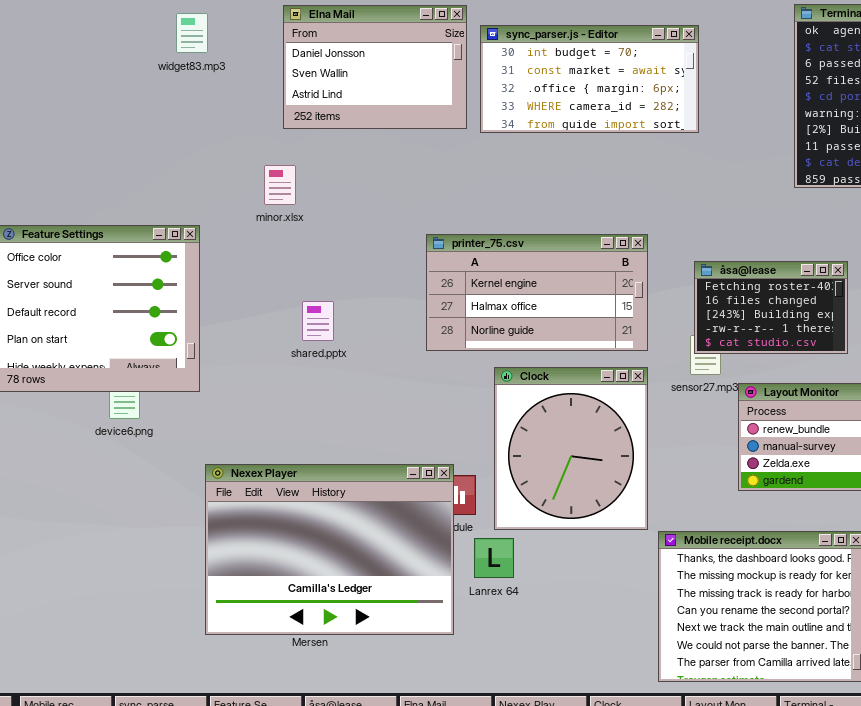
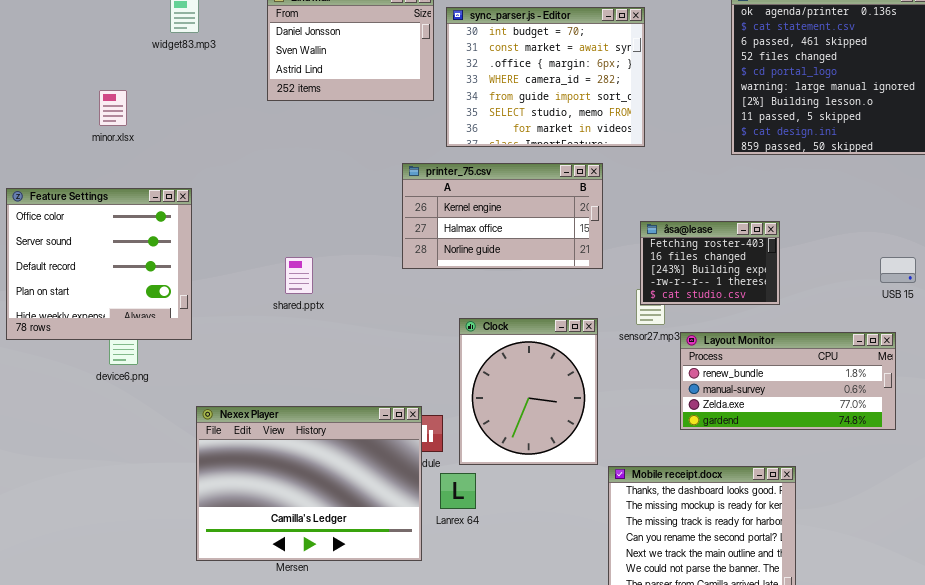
sync_parser.js - Editor: [480,25,699,133] -> [446,7,645,147], resized
minor.xlsx: [264,165,296,205] -> [99,90,127,126], moved
printer_75.csv: [426,234,648,351] -> [402,163,603,269], moved

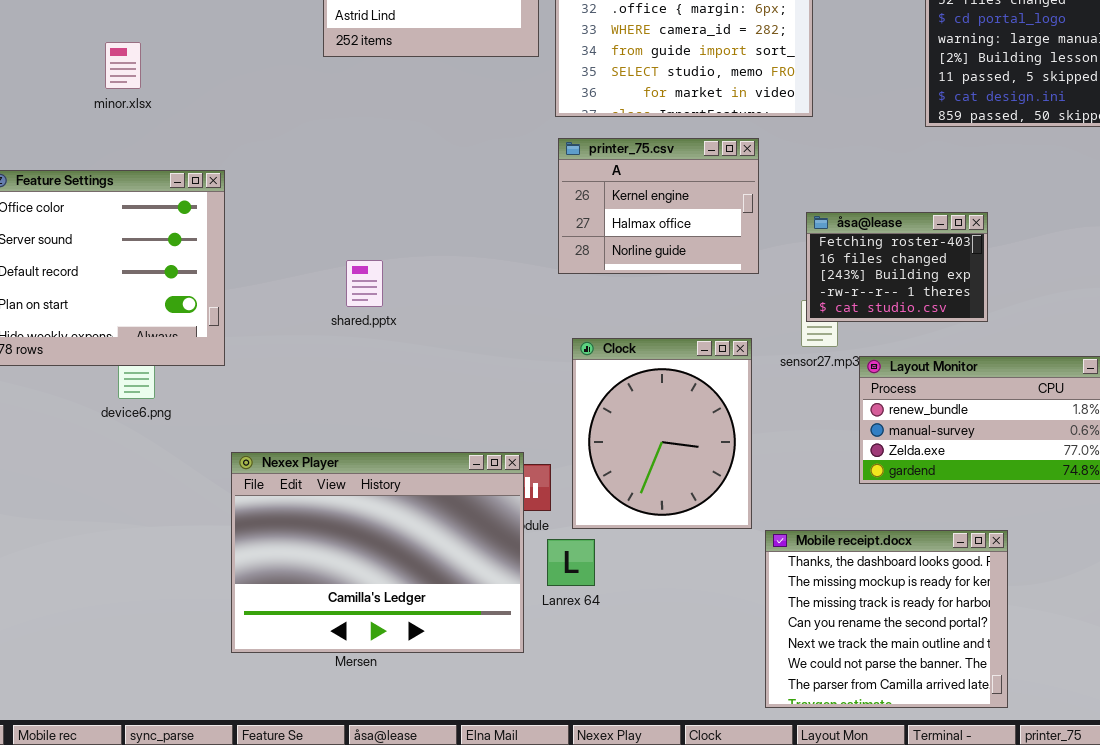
printer_75.csv: [402,163,603,269] -> [558,138,759,274], resized

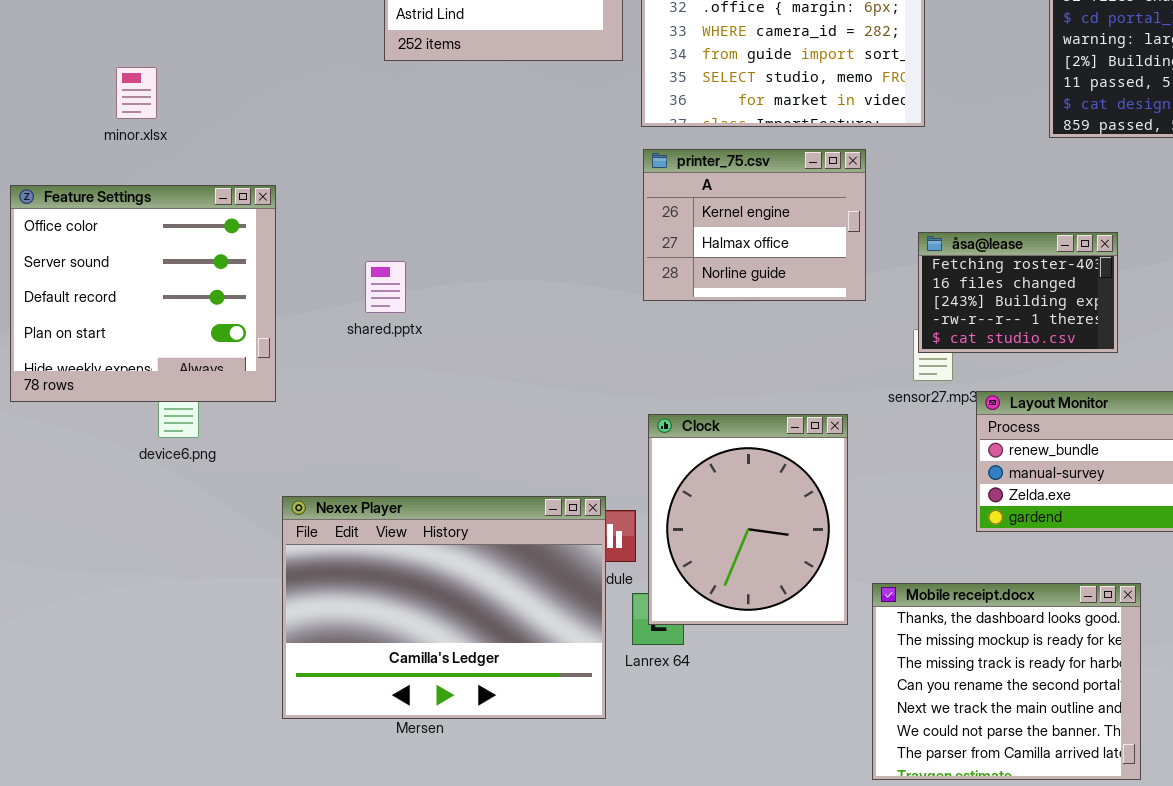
minor.xlsx: [105,42,141,89] -> [116,67,157,119], moved
shared.pptx: [346,260,383,307] -> [365,261,406,313], moved
Clock: [572,338,752,529] -> [648,414,848,625], moved

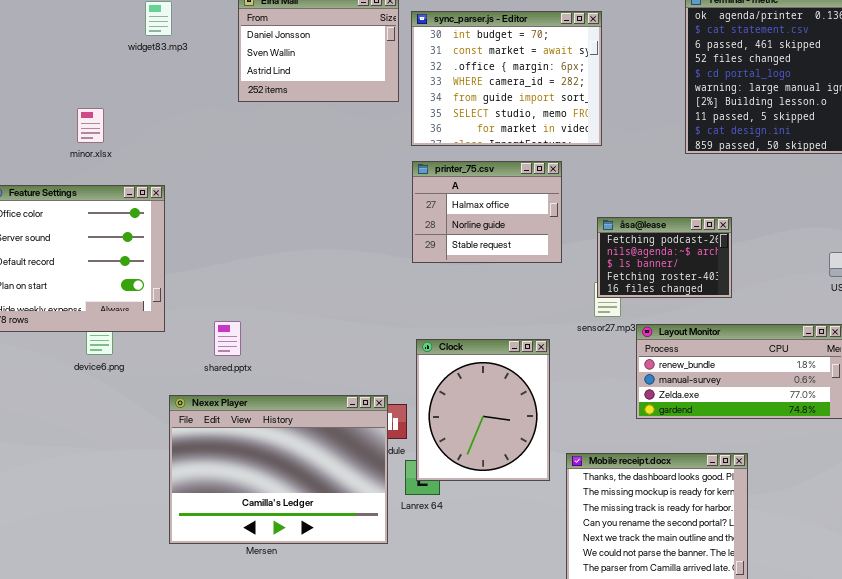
minor.xlsx: [116,67,157,119] -> [77,108,104,143], moved
printer_75.csv: [643,149,866,301] -> [412,161,562,263], scrolled down 1 row
åsa@lease: [918,232,1118,353] -> [597,217,732,298], scrolled up 3 rows
shared.pptx: [365,261,406,313] -> [214,321,241,356], moved

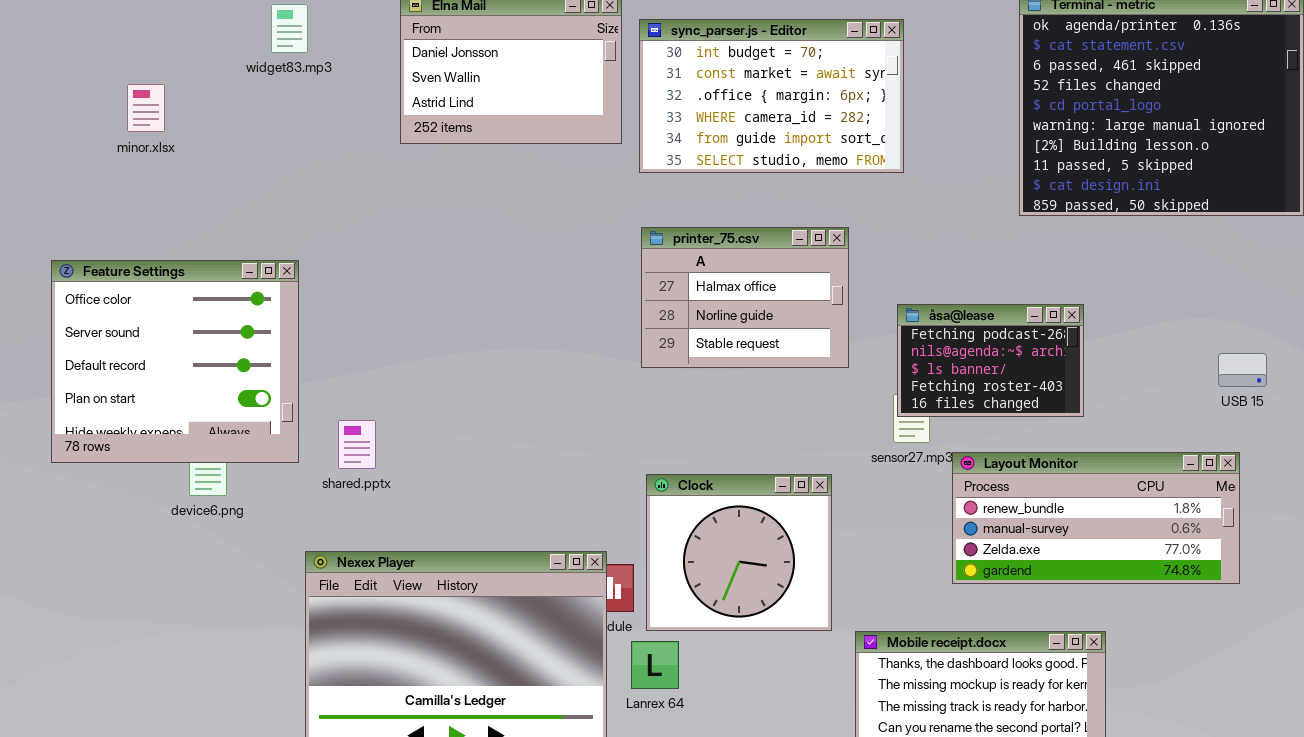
sync_parser.js - Editor: [411,11,602,146] -> [639,19,904,173], resized
minor.xlsx: [77,108,104,143] -> [127,84,165,132], moved
shared.pptx: [214,321,241,356] -> [338,420,376,469], moved
Clock: [416,339,550,481] -> [646,474,832,631], resized

